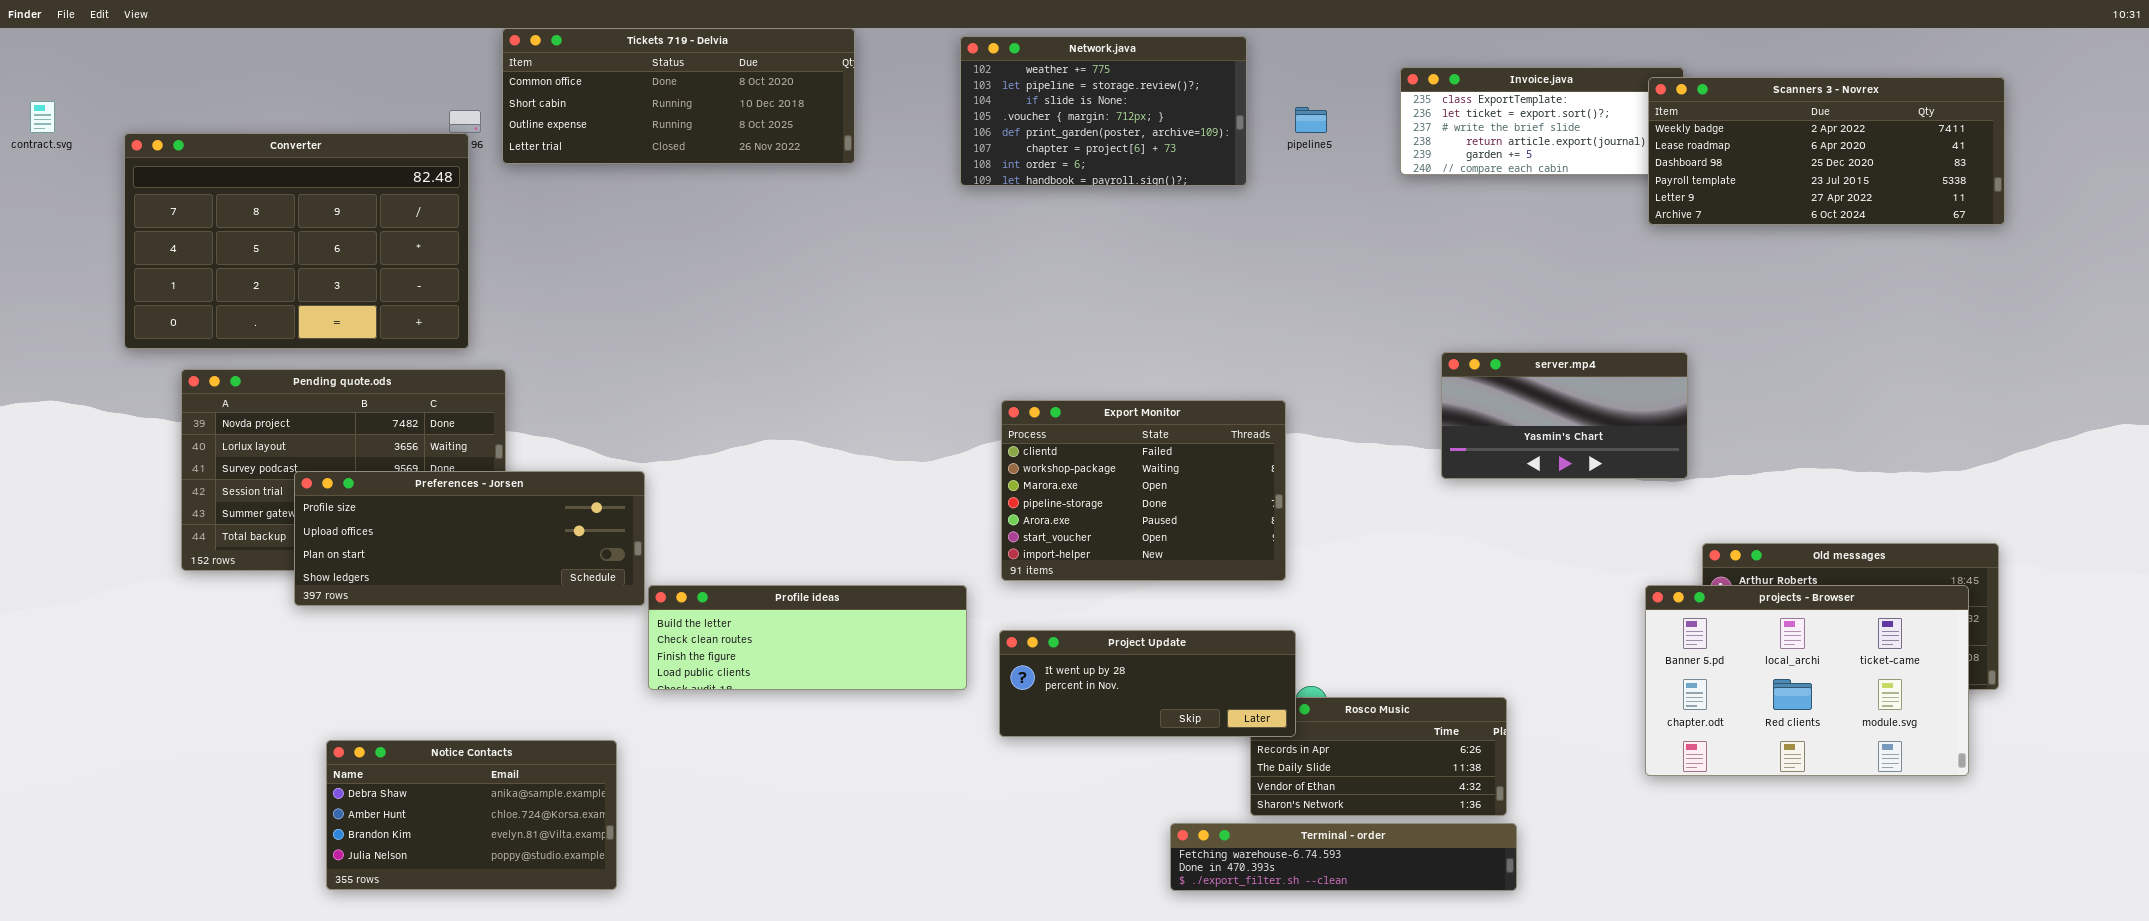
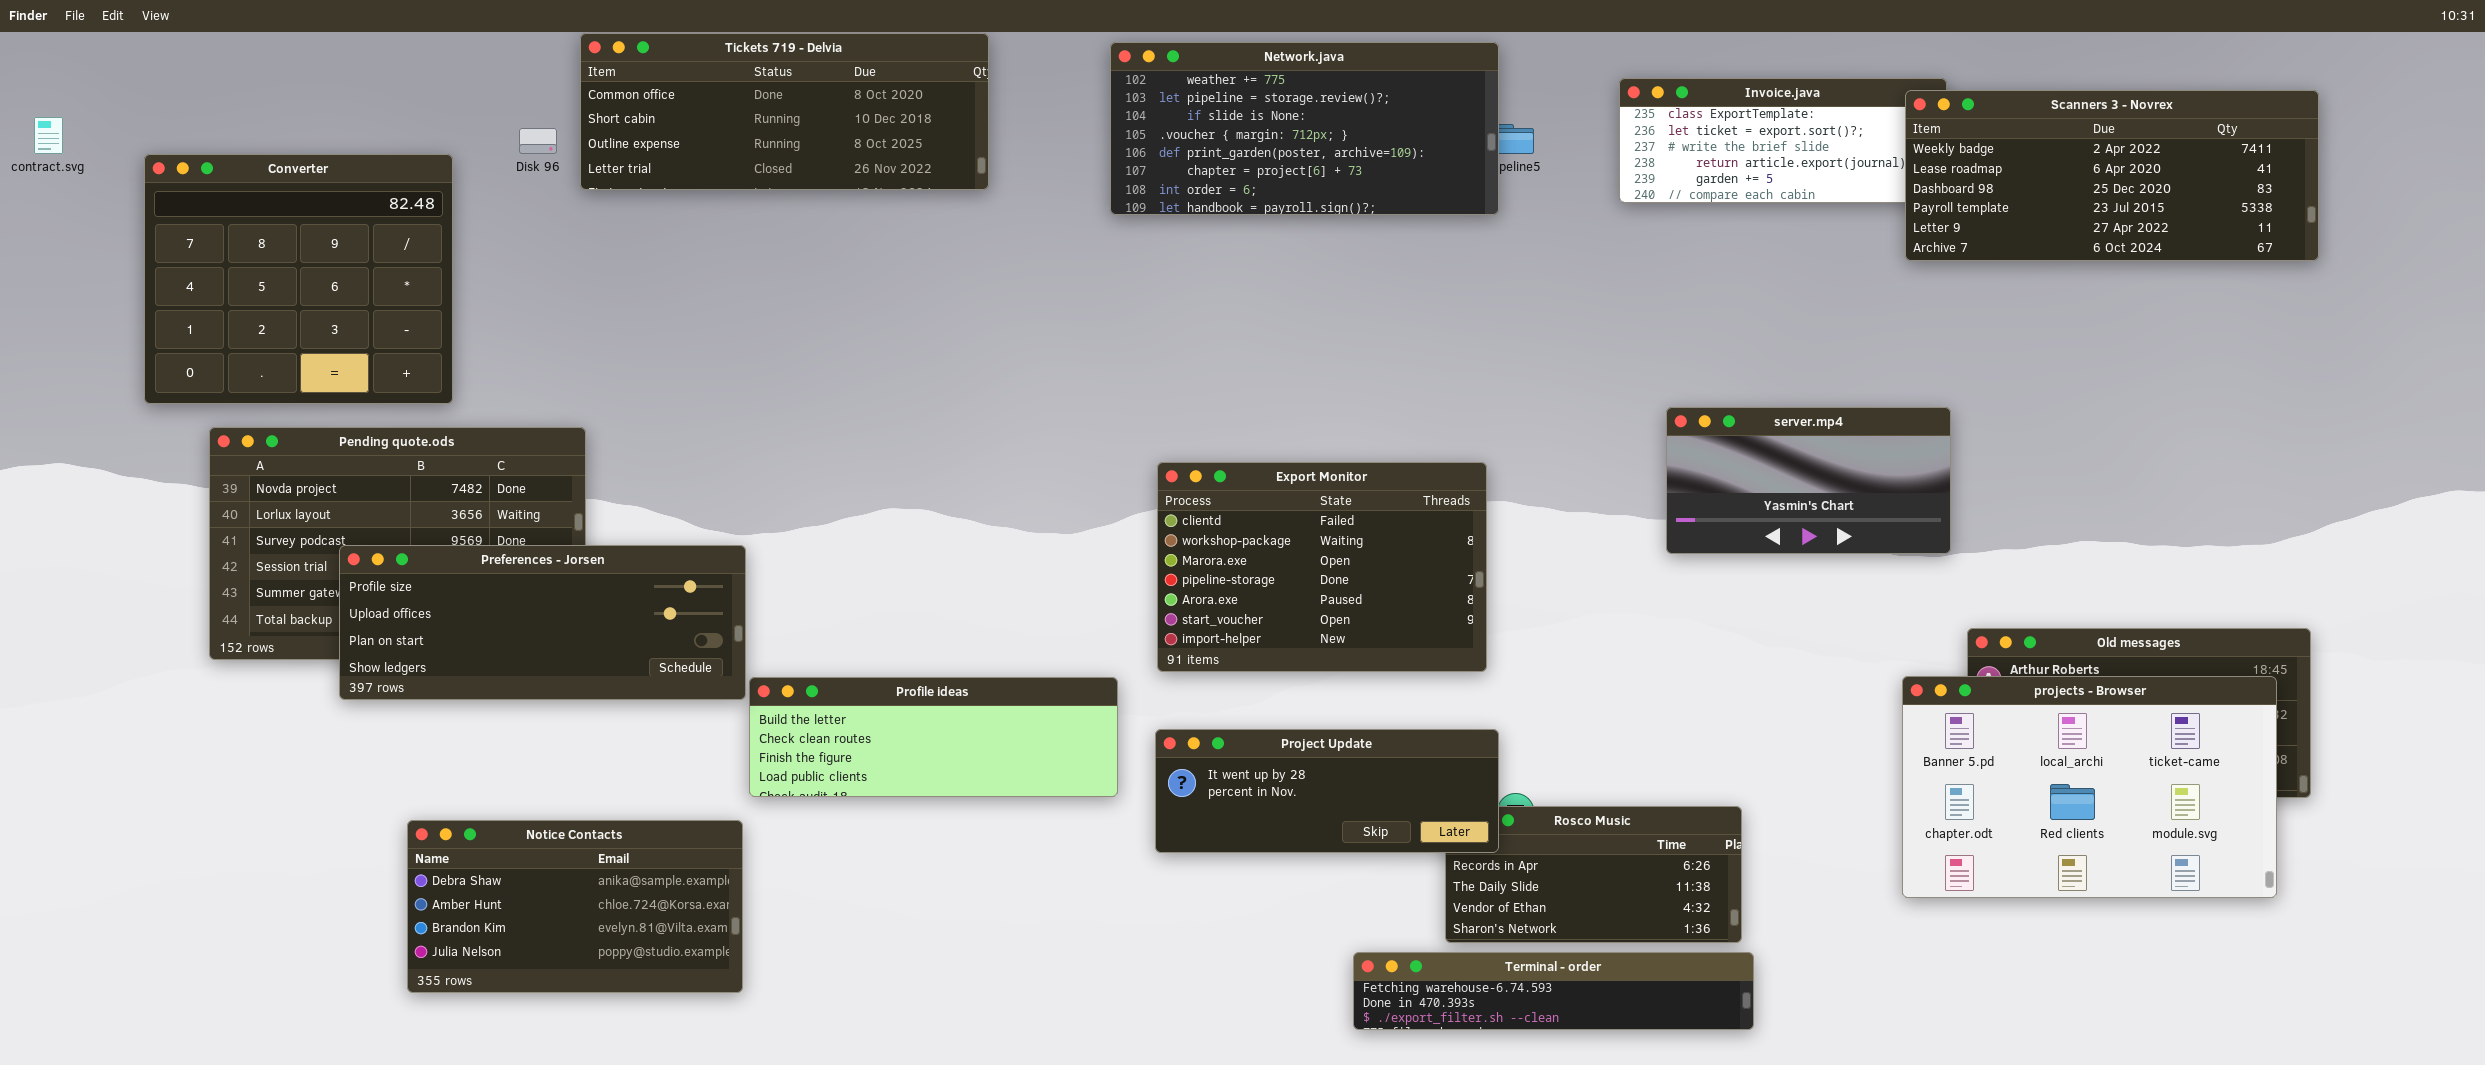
Network.java: [960,36,1247,186] -> [1110,42,1499,215], resized
Converter: [124,133,469,349] -> [144,154,453,404], resized
Notice Contacts: [326,740,617,890] -> [407,820,743,993], moved

